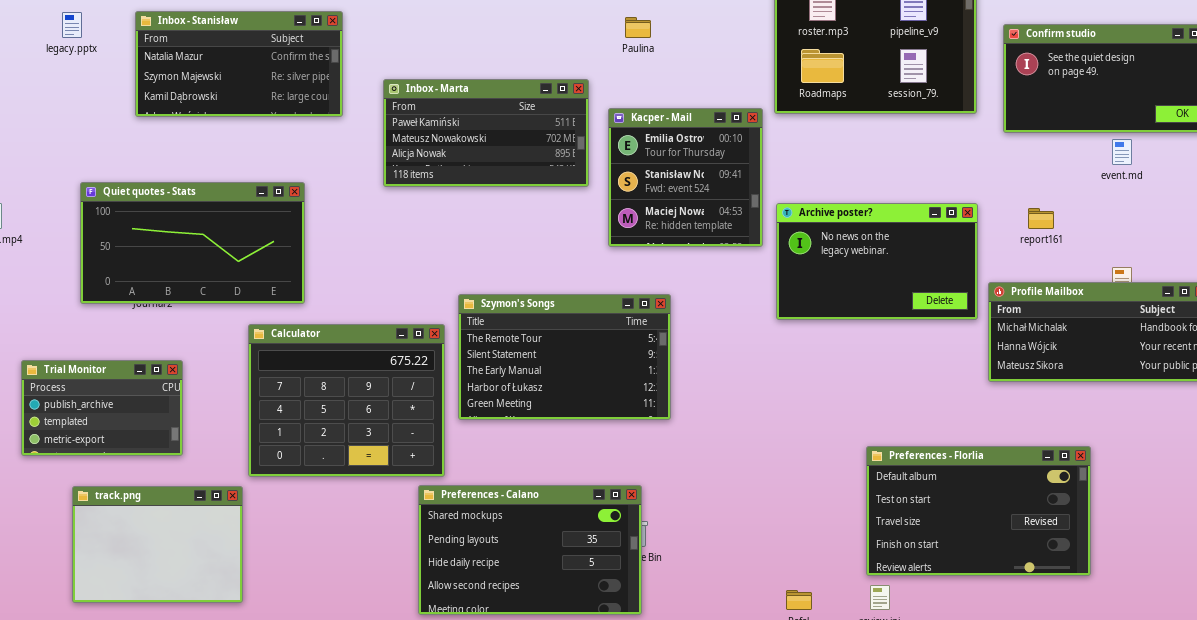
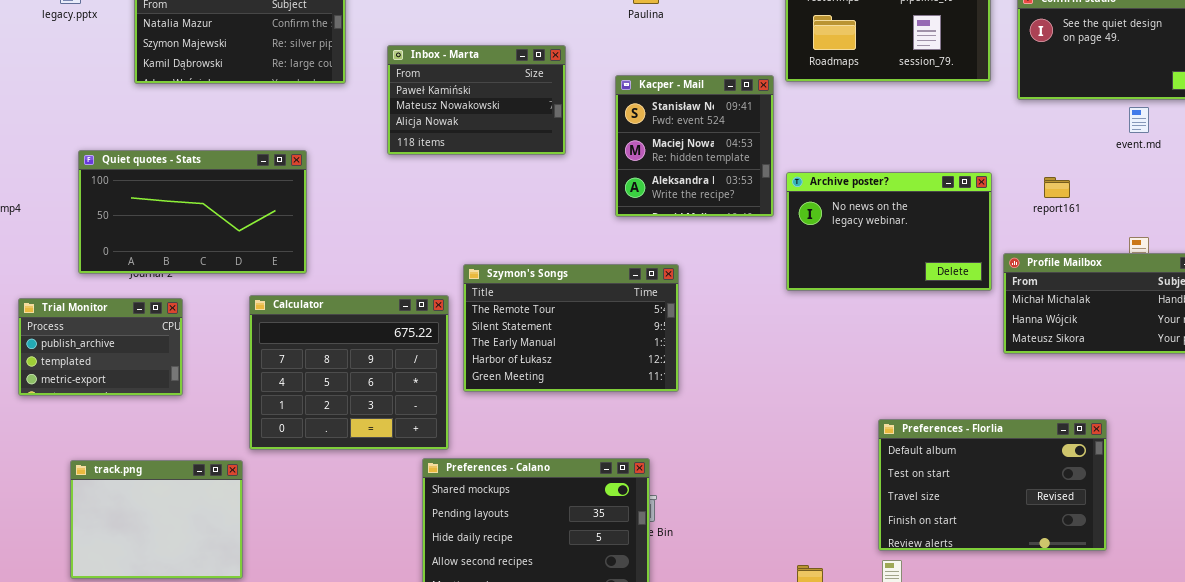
Inbox - Marta: [383,79,589,187] -> [387,45,566,155], resized
Kacper - Mail: [608,108,763,247] -> [615,75,774,217], scrolled down 1 row
Trial Monitor: [21,360,183,456] -> [18,298,183,396], moved

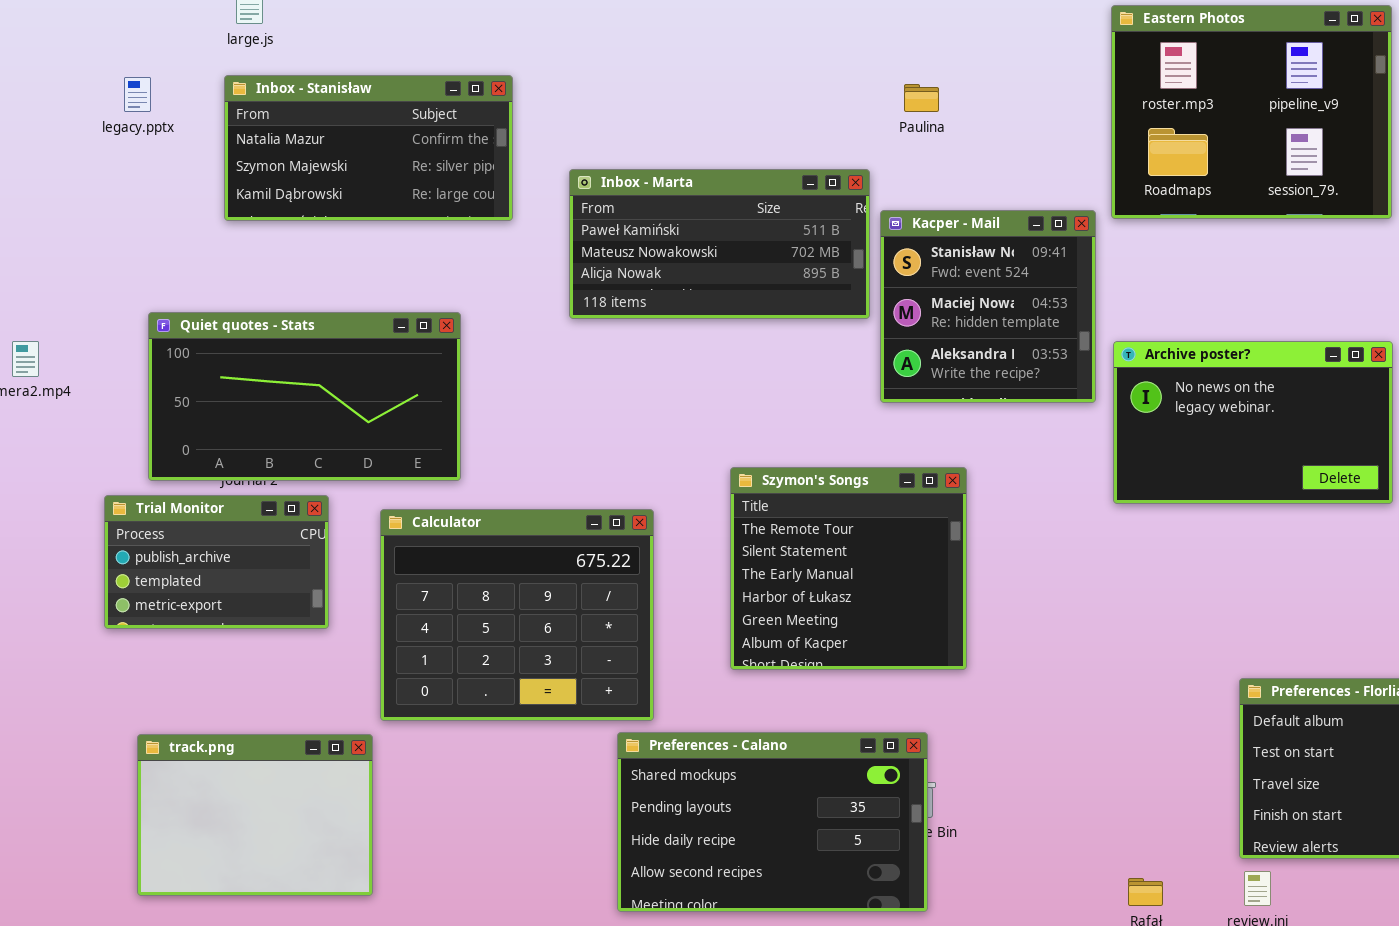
Inbox - Marta: [387,45,566,155] -> [569,169,870,319], resized
Szymon's Songs: [463,264,679,392] -> [730,467,967,670], resized
Trial Monitor: [18,298,183,396] -> [104,495,329,629], moved

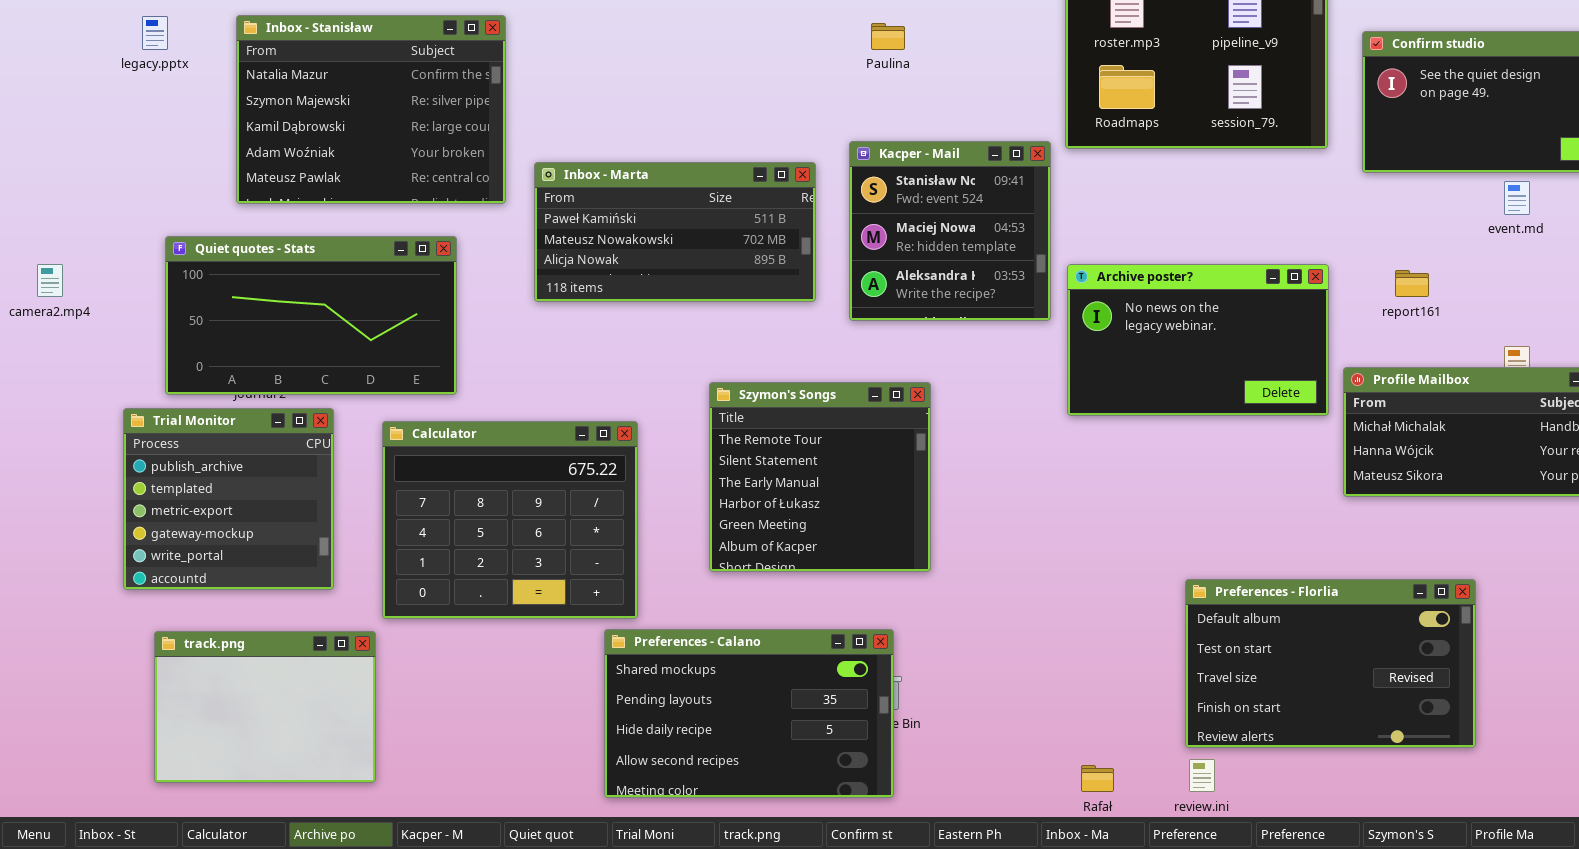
Inbox - Stanisław: [224,75,513,221] -> [236,15,506,204], resized
Inbox - Marta: [569,169,870,319] -> [534,162,816,302], moved
Trial Monitor: [104,495,329,629] -> [123,408,334,590], resized

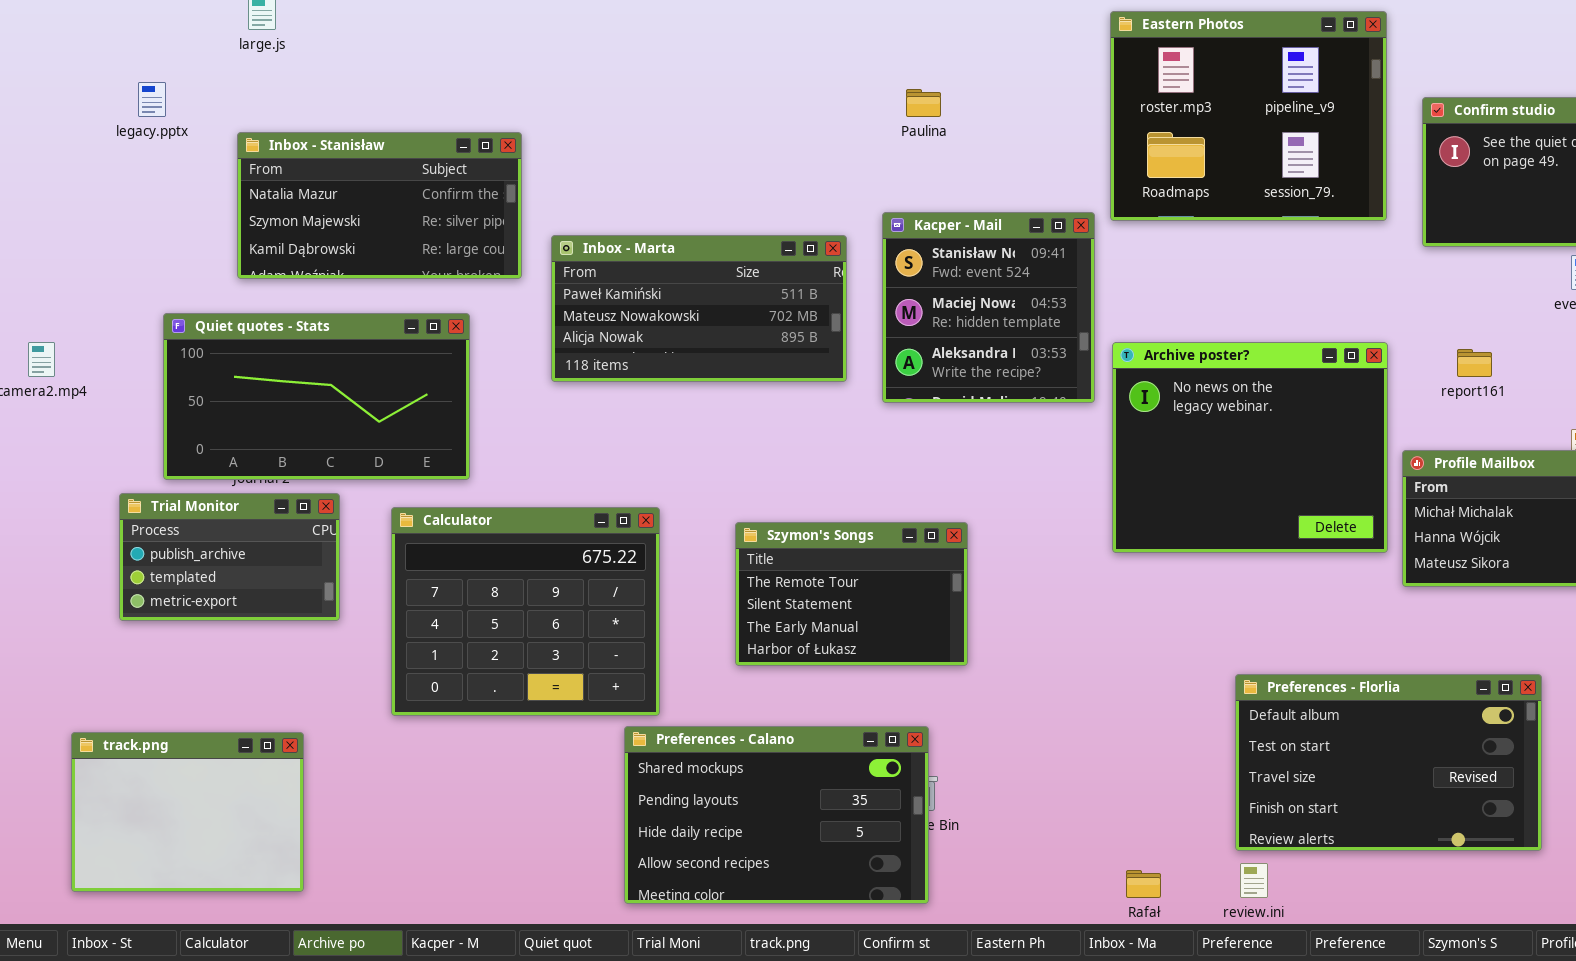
Inbox - Stanisław: [236,15,506,204] -> [237,132,522,279], resized
Archive poster?: [1067,264,1329,416] -> [1112,342,1388,553], resized
Szymon's Songs: [709,382,931,572] -> [735,522,968,666], resized
Trial Monitor: [123,408,334,590] -> [119,493,340,621], resized
track.png: [154,631,376,783] -> [71,732,304,892], moved

